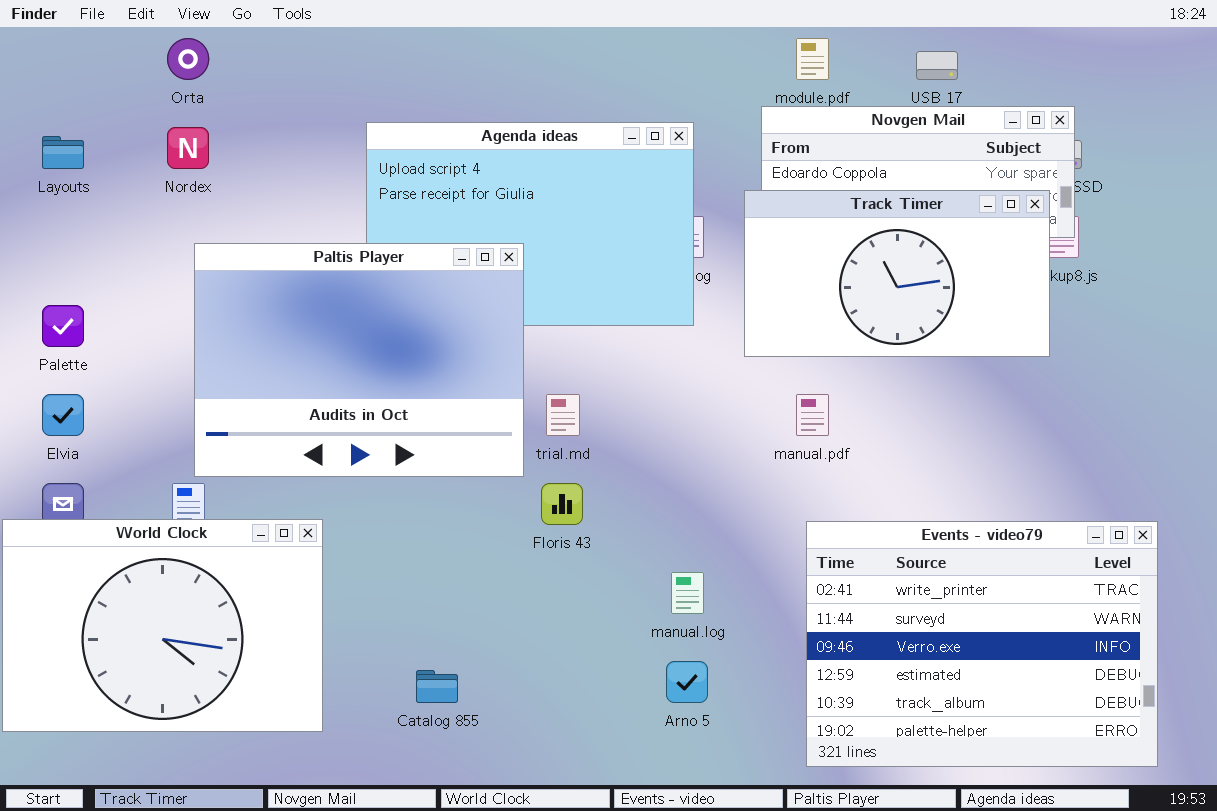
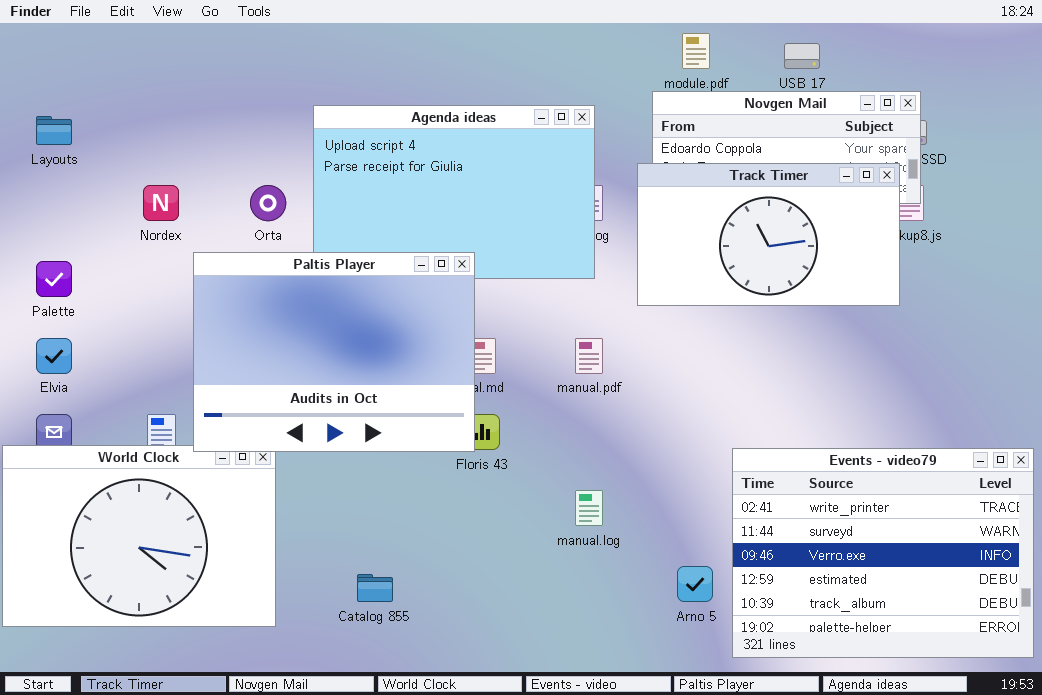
Orta: [167,38,209,80] -> [250,185,286,221], moved
Nordex: [167,127,209,169] -> [143,185,179,221], moved
Paltis Player: [194,243,524,477] -> [193,252,475,452], moved
manual.pdf: [796,394,829,436] -> [575,338,603,374], moved
Events - video79: [806,521,1158,767] -> [732,448,1034,658], moved
Arno 5: [666,661,708,703] -> [677,566,713,602], moved

